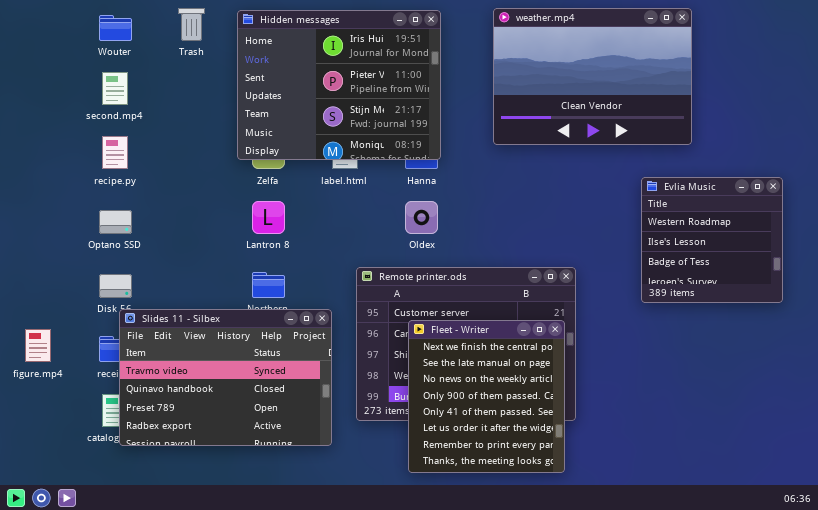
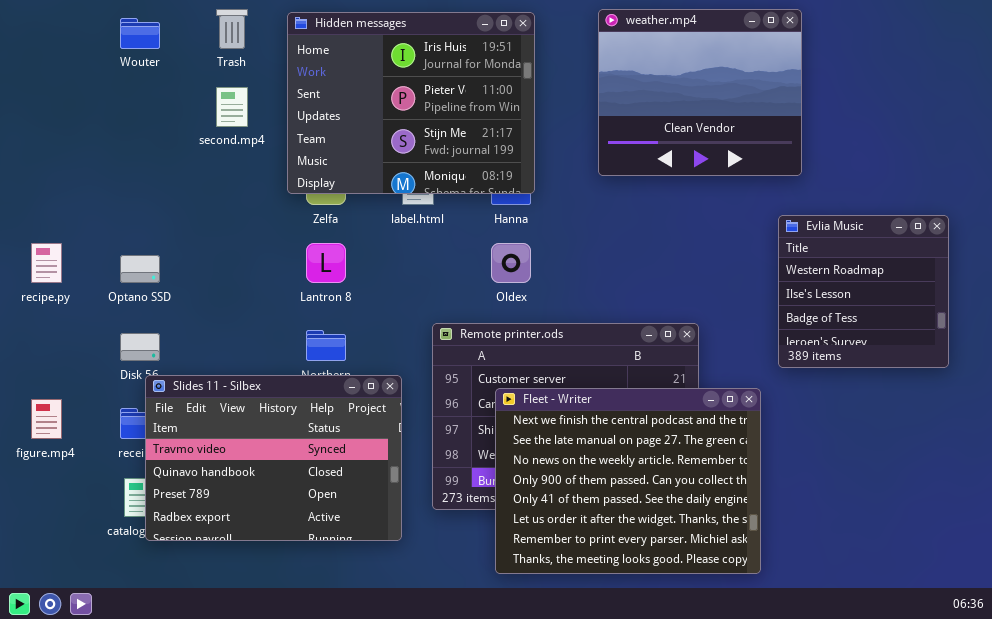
weather.mp4: [493,8,692,145] -> [598,9,802,176], resized
second.mp4: [102,72,128,105] -> [216,87,248,127], moved
recipe.py: [102,136,128,169] -> [31,243,62,283], moved
Fleet - Writer: [408,320,565,473] -> [495,388,761,574], resized

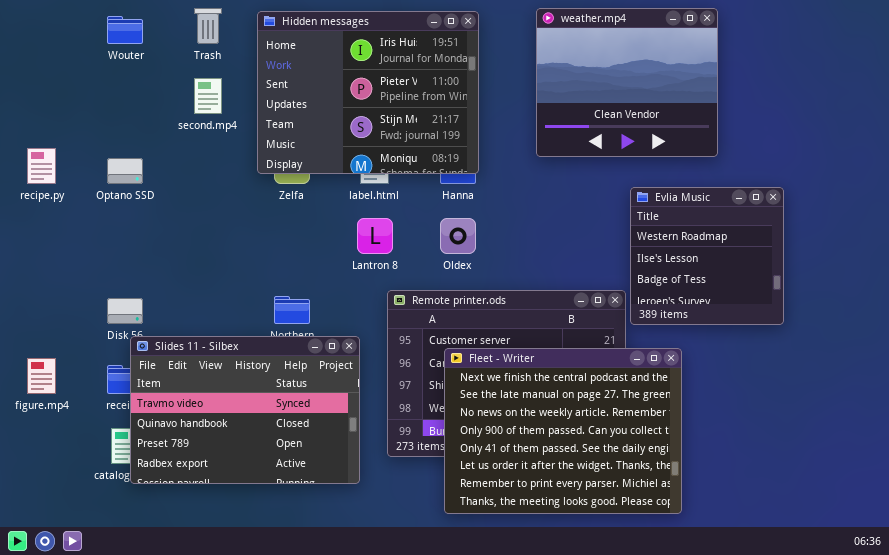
Evlia Music: [778,215,949,368] -> [630,187,784,325], moved
recipe.py: [31,243,62,283] -> [27,148,56,184], moved
Lantron 8: [306,243,346,283] -> [357,218,393,254], moved
Optano SSD: [120,255,160,283] -> [107,158,143,184], moved

